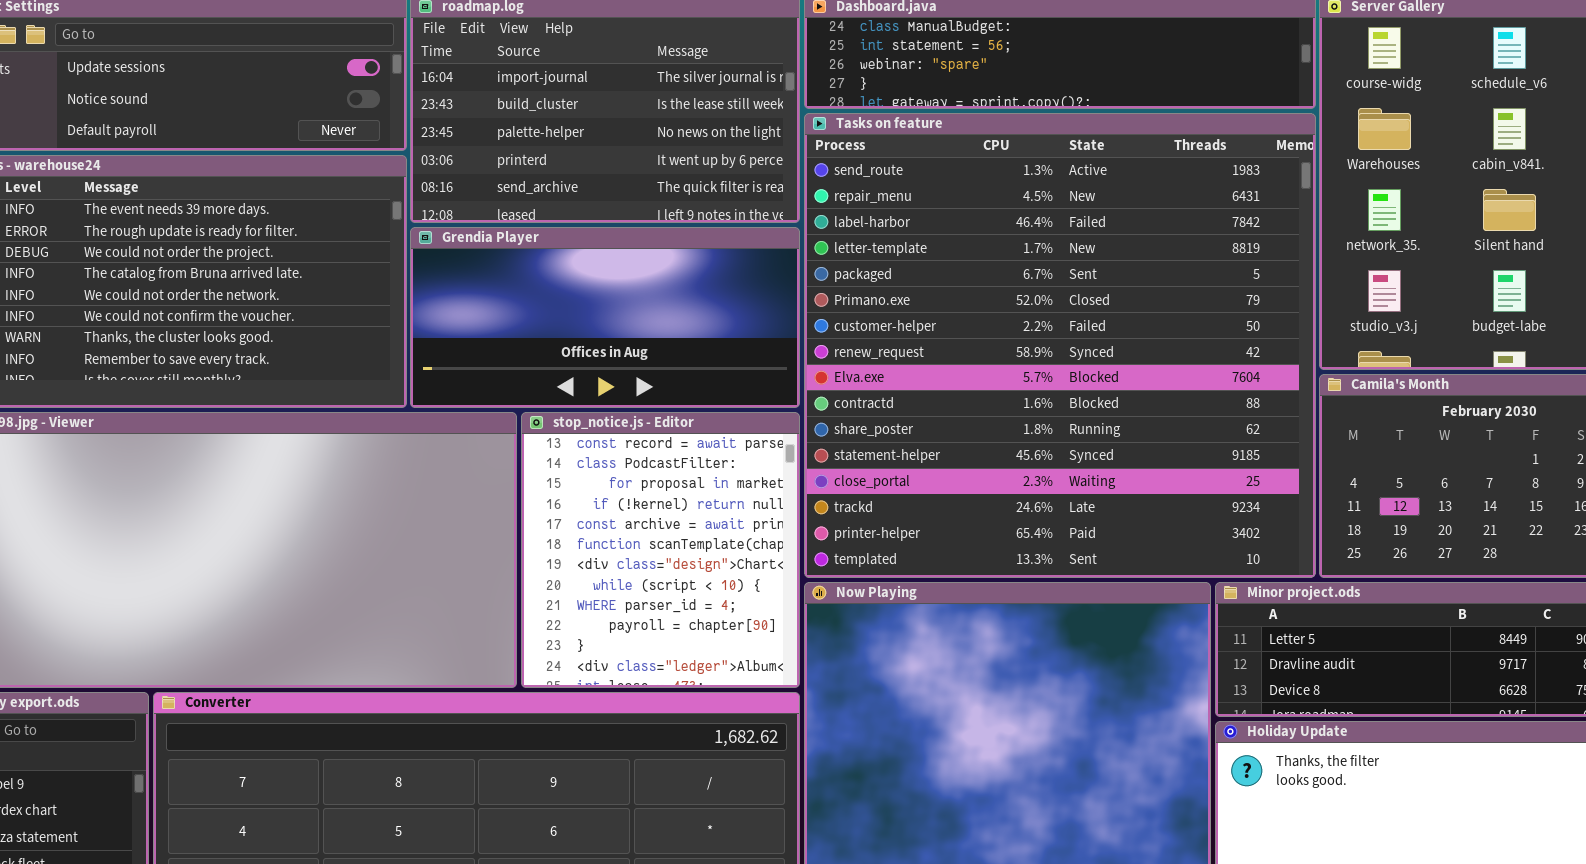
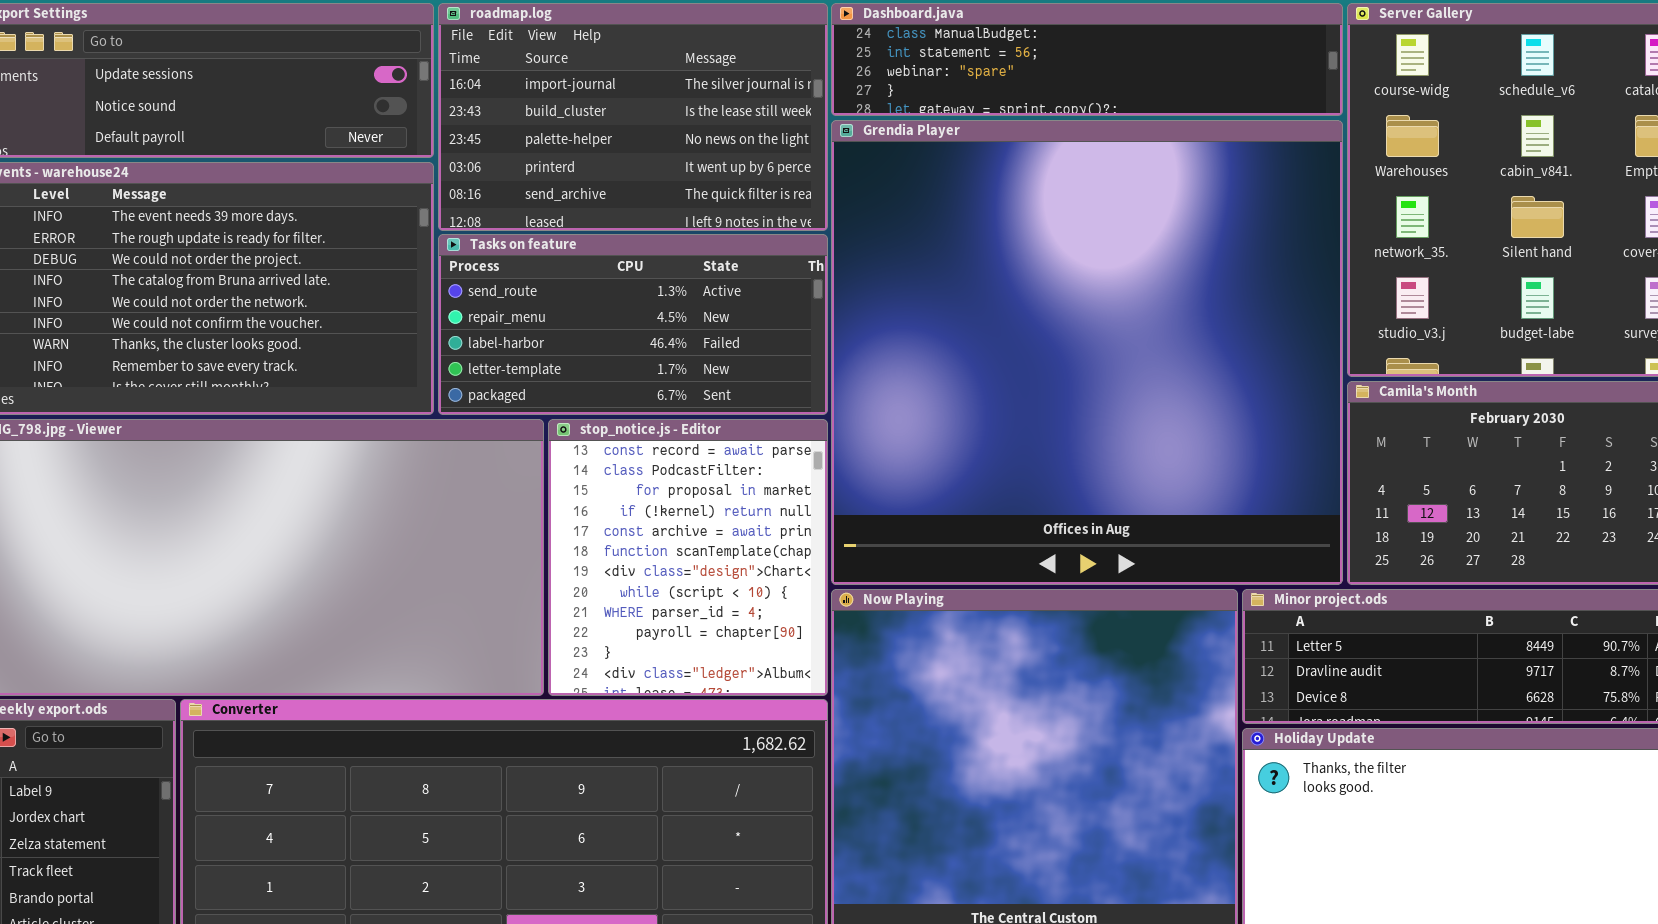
Tasks on feature: [804,113,1316,578] -> [438,234,828,415], moved, resized
Grendia Player: [410,227,800,408] -> [831,120,1343,585], moved, resized

